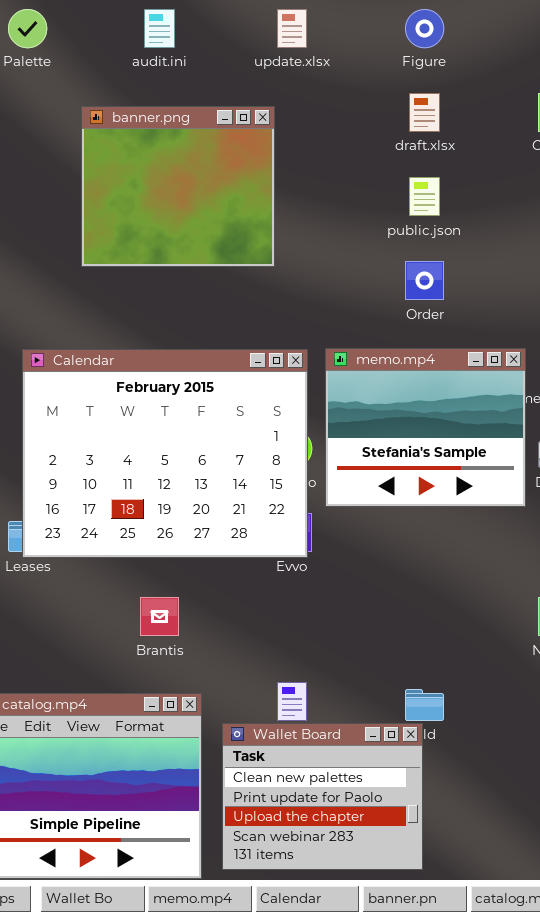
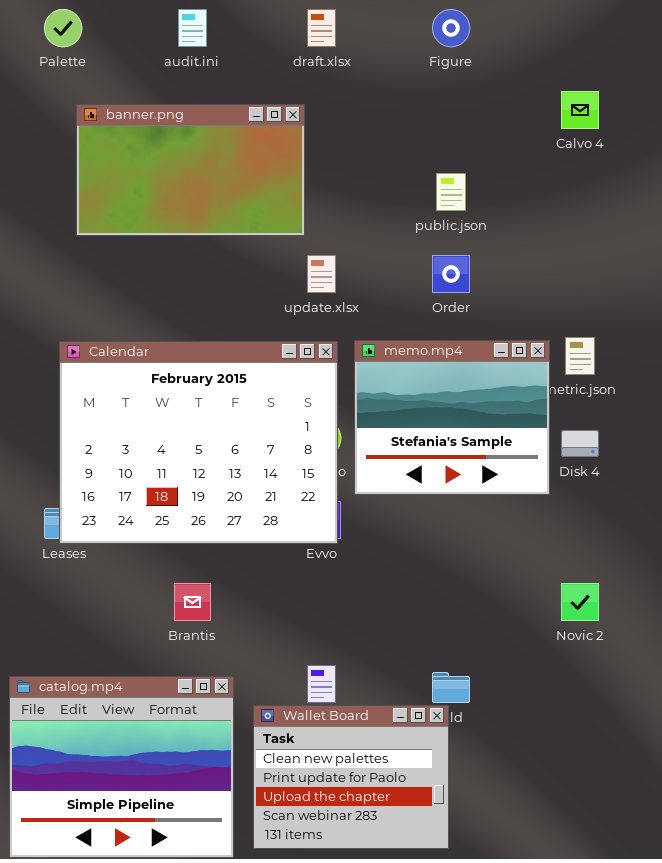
update.xlsx: [277,9,307,48] -> [307,255,336,293], moved
draft.xlsx: [409,93,440,132] -> [307,9,336,47], moved
banner.png: [81,106,275,267] -> [76,104,305,236], resized

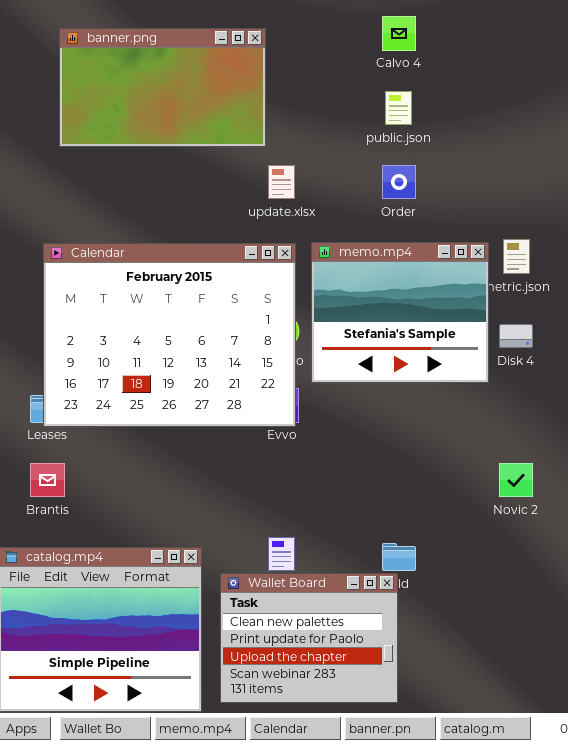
Calvo 4: [561,91,599,129] -> [382,16,416,51], moved
Brantis: [174,583,211,621] -> [30,463,65,497], moved

